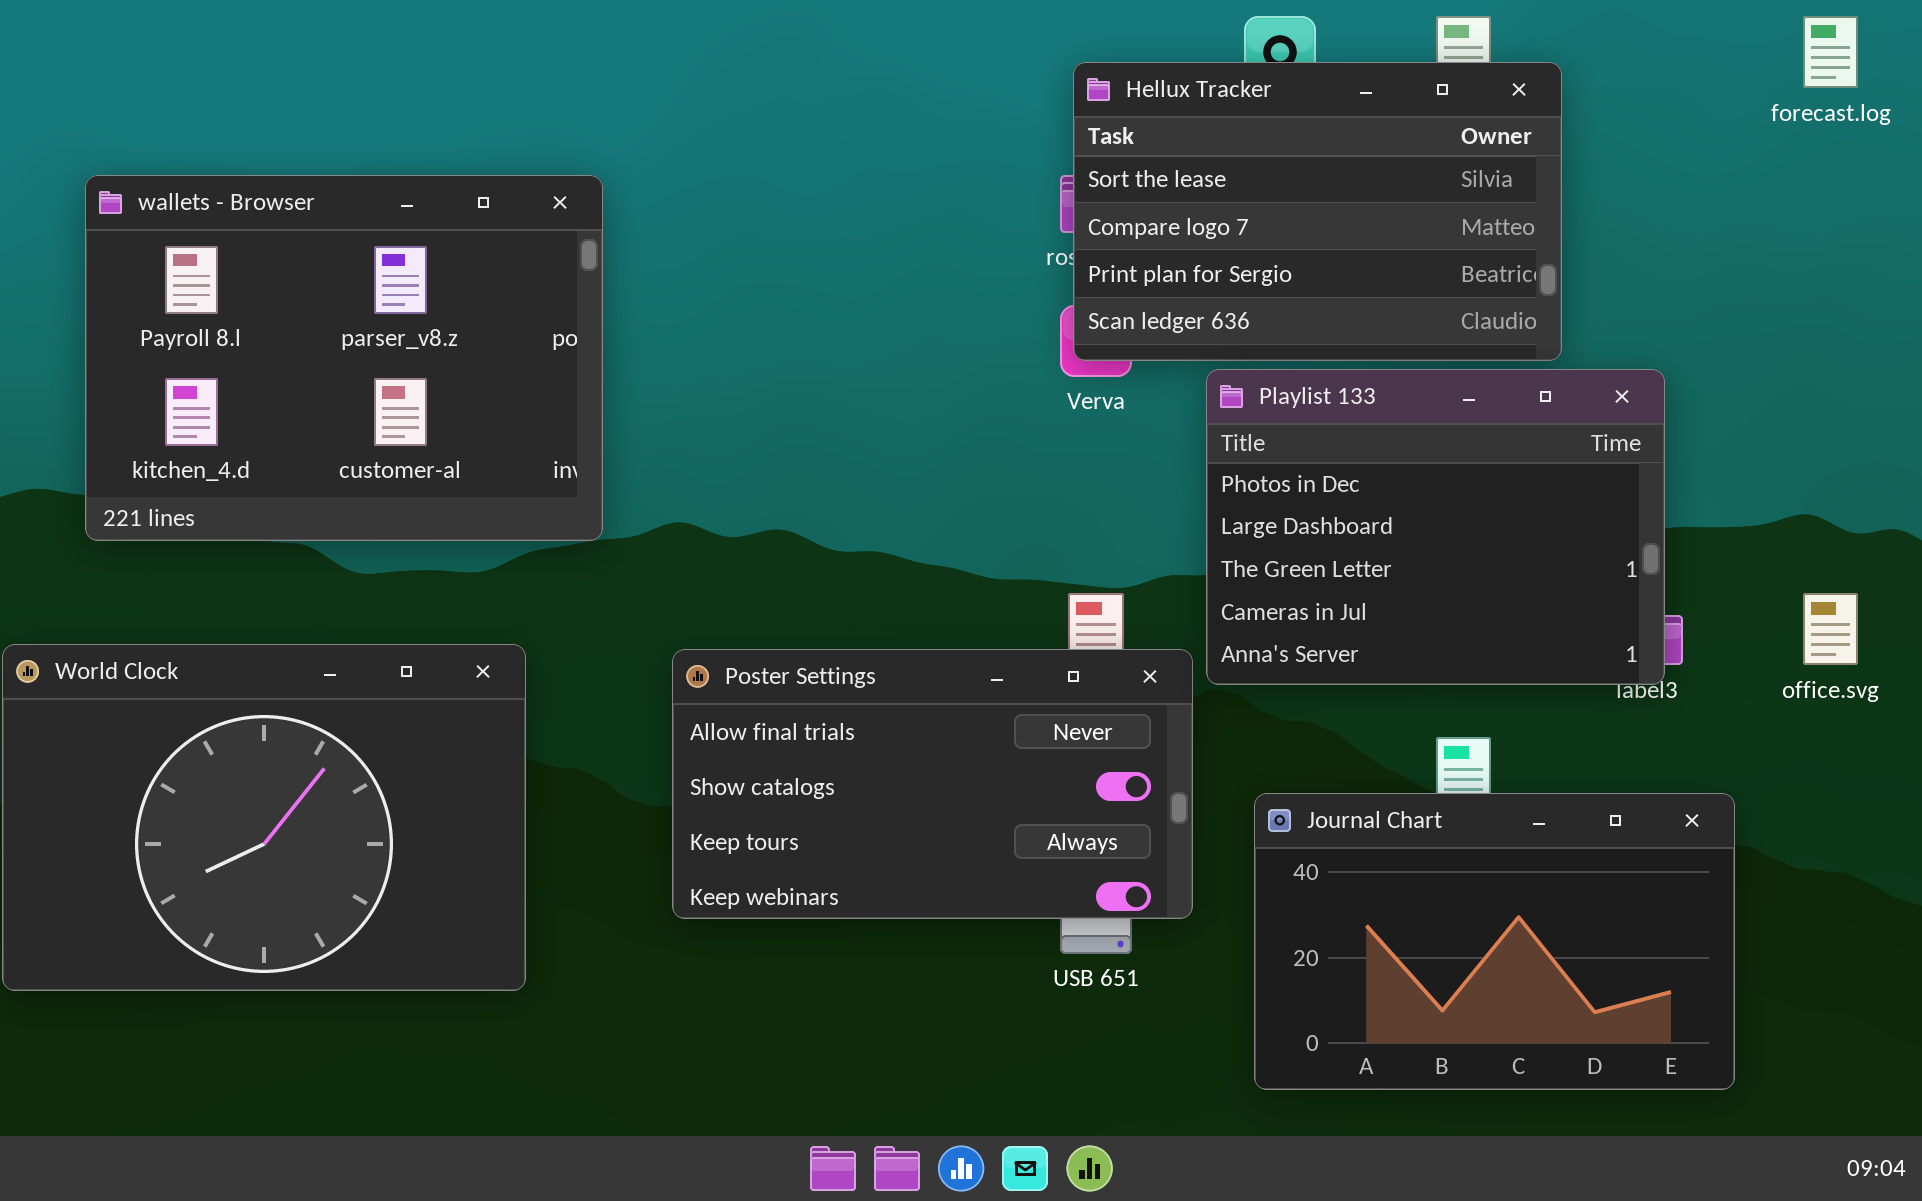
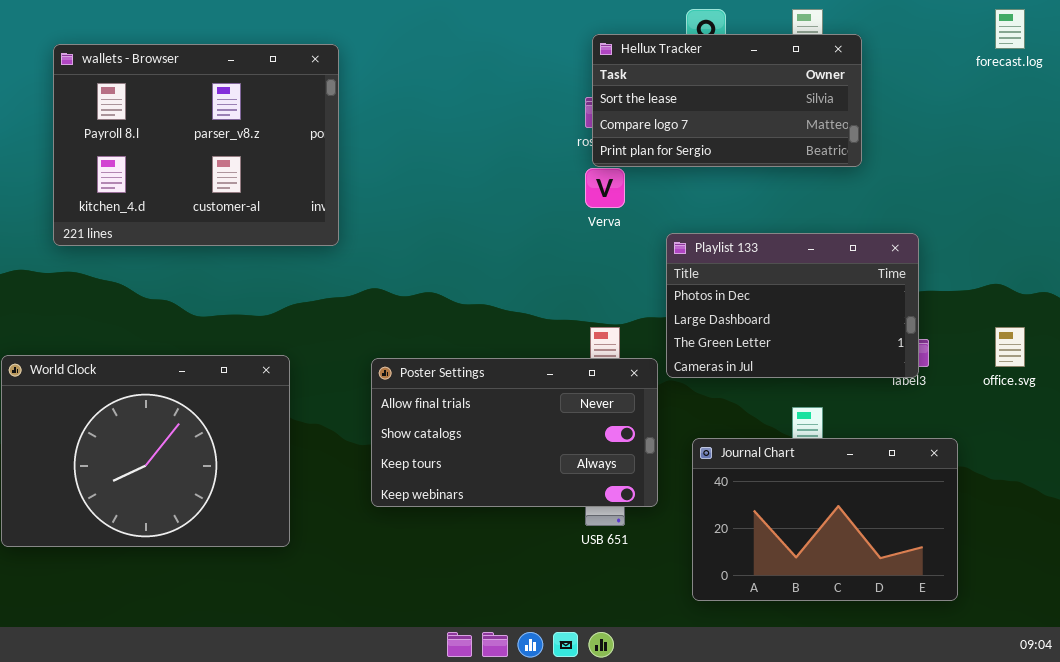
Hellux Tracker: [1073,62,1562,361] -> [592,34,862,167], resized
wallets - Browser: [85,175,603,541] -> [53,44,339,246], moved
Playlist 133: [1206,369,1665,685] -> [666,233,919,378], resized

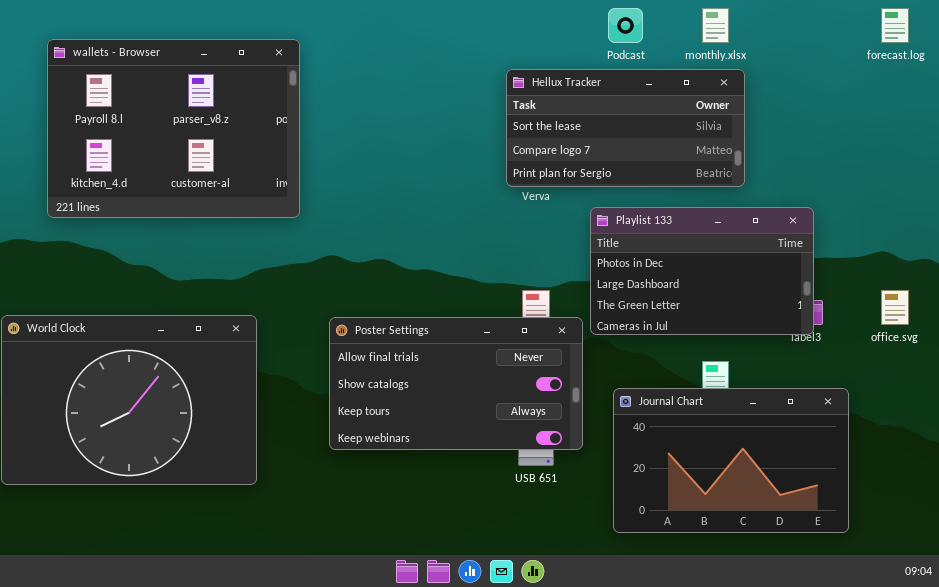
Hellux Tracker: [592,34,862,167] -> [506,69,745,187], moved

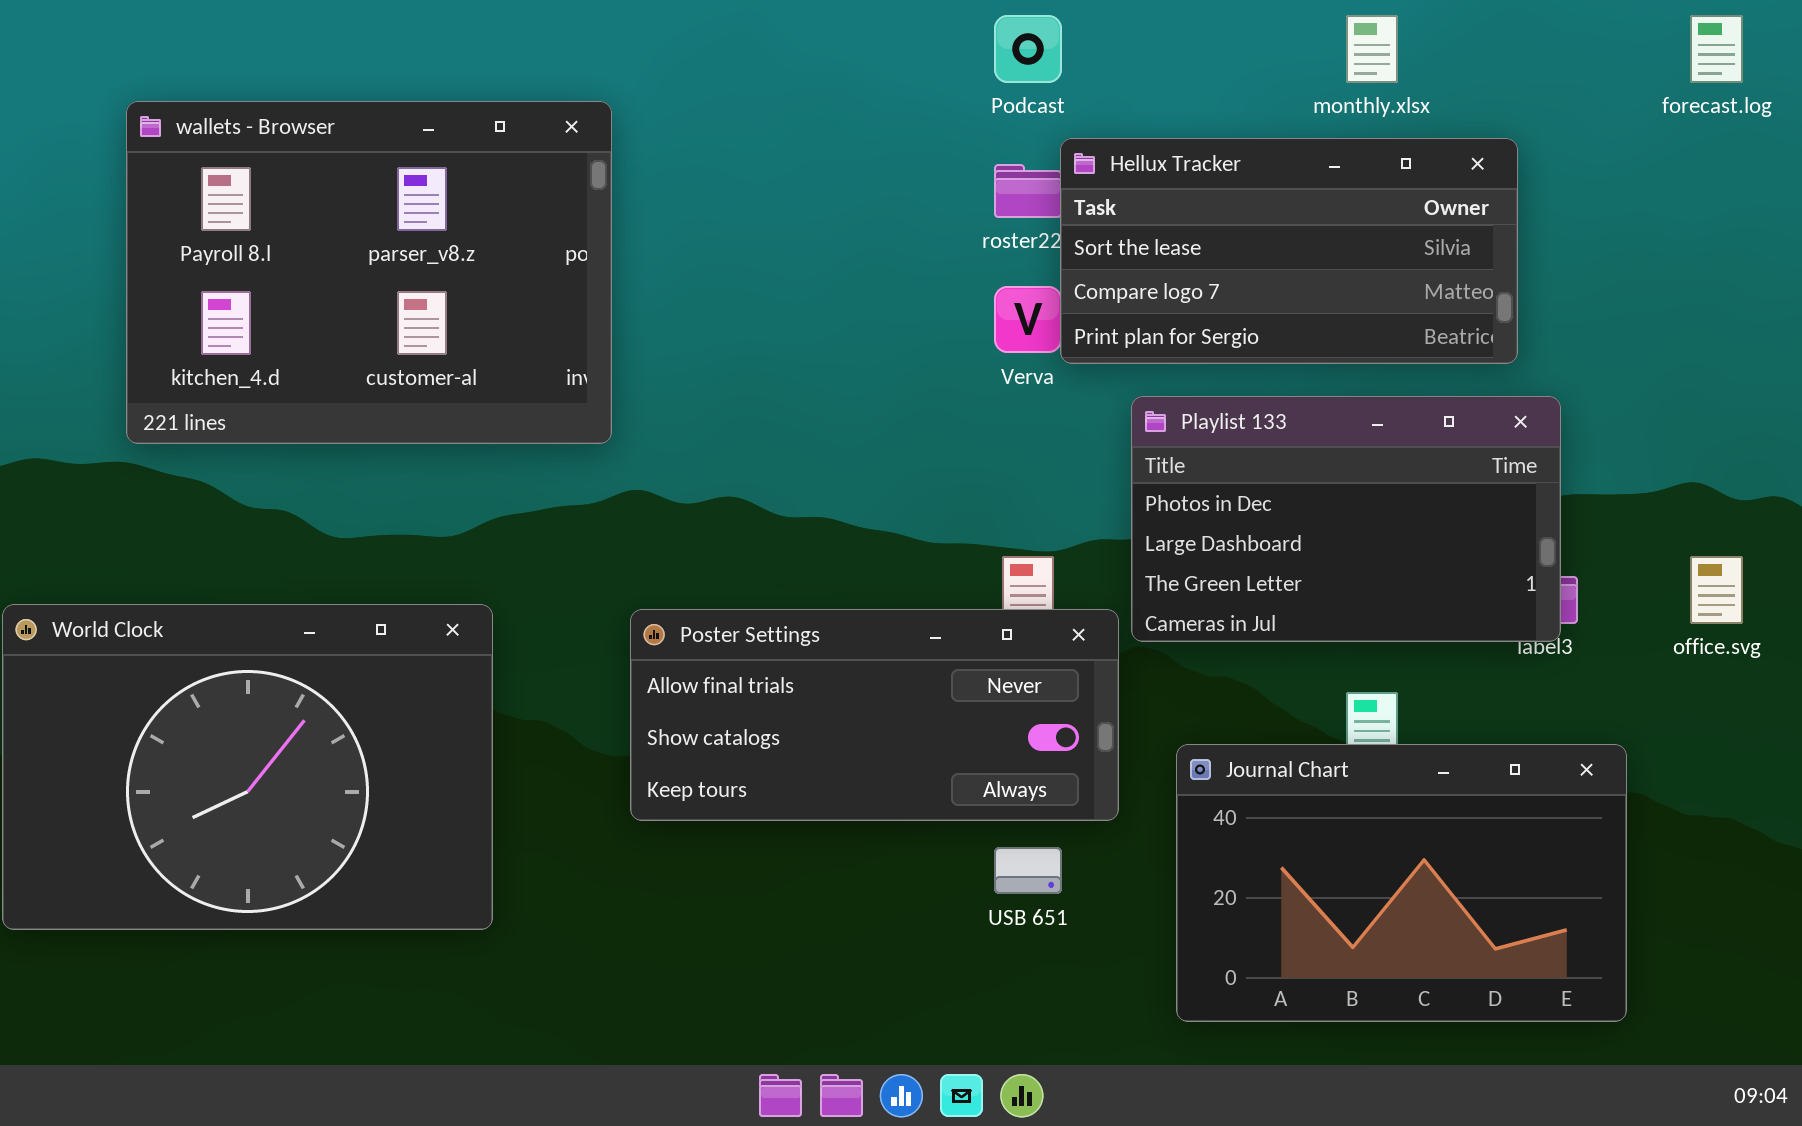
Podcast: [608,8,643,43] -> [994,15,1062,83], moved
wallets - Browser: [47,39,300,218] -> [126,101,612,444], moved
Hellux Tracker: [506,69,745,187] -> [1060,138,1518,364], moved
Poster Settings: [329,317,583,450] -> [630,609,1119,821], resized

